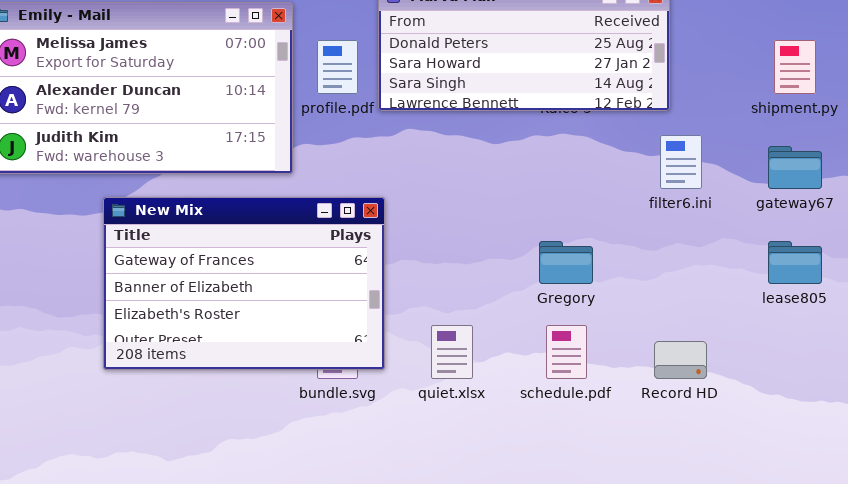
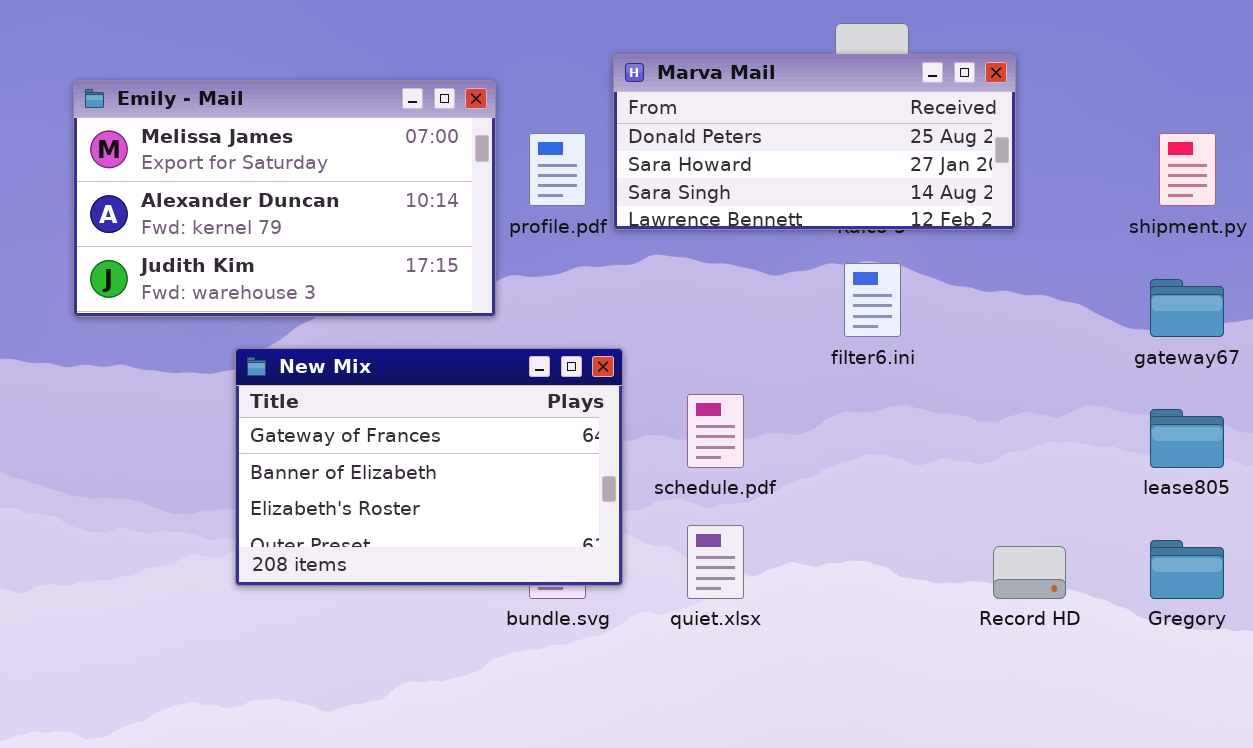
filter6.ini: [660,135,702,189] -> [844,263,901,337], moved
Gregory: [539,241,593,284] -> [1150,540,1224,599], moved
schedule.pdf: [546,325,587,379] -> [687,394,744,468], moved

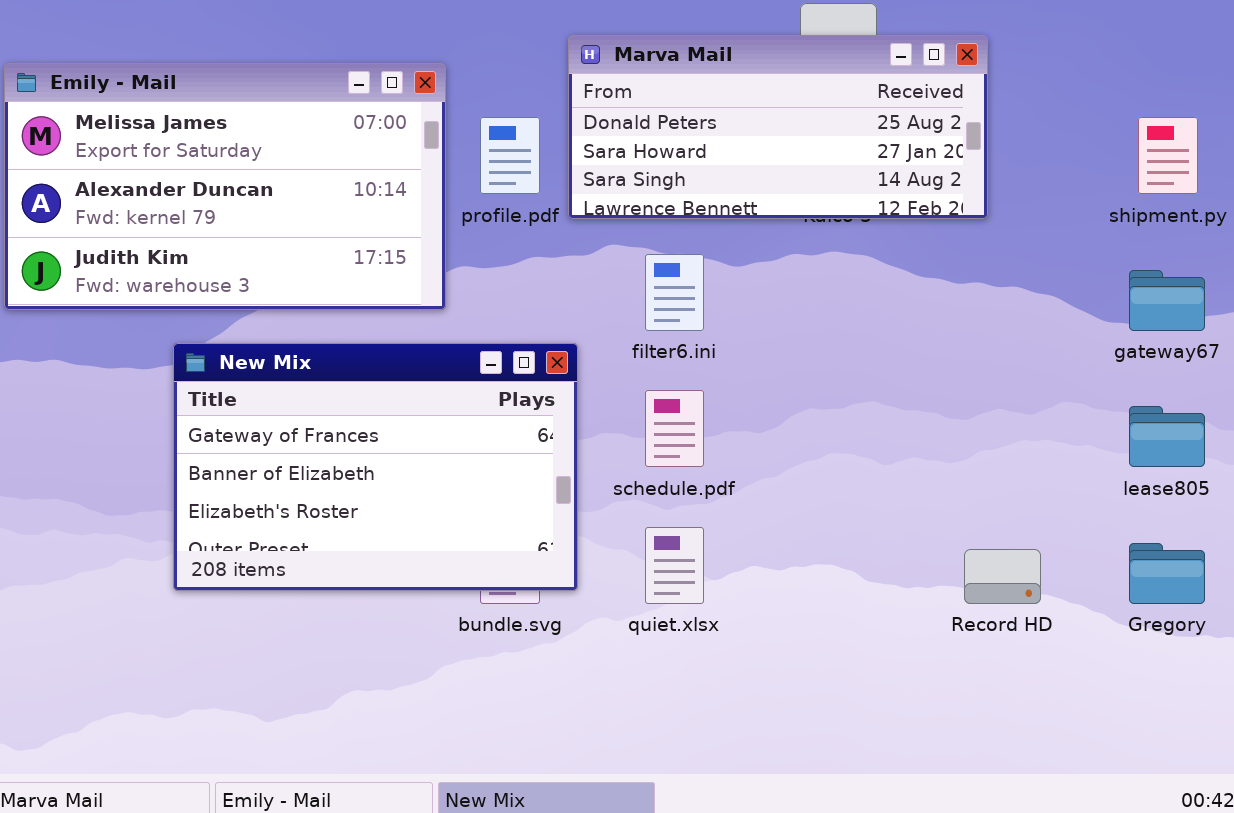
filter6.ini: [844,263,901,337] -> [645,254,704,331], moved

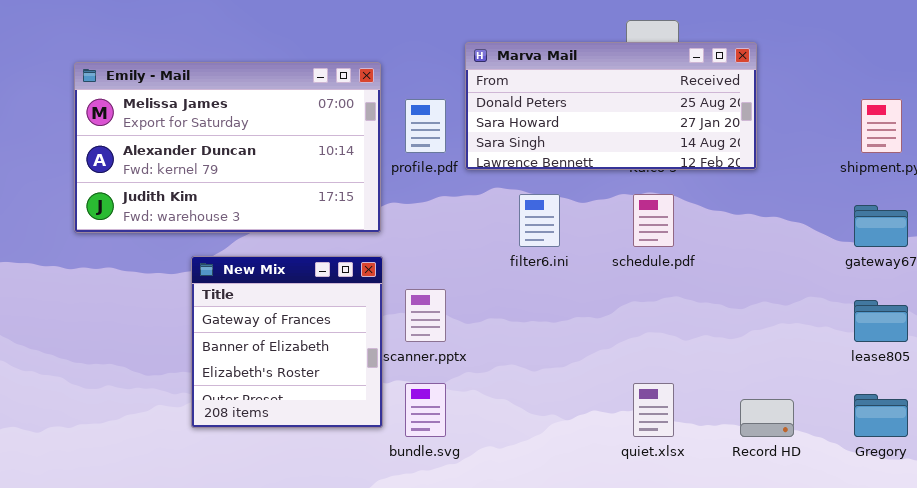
New Mix: [173,343,578,591] -> [191,256,383,428], resized
schedule.pdf: [645,390,704,467] -> [633,194,674,247], moved
quiet.xlsx: [645,527,704,604] -> [633,383,674,437], moved

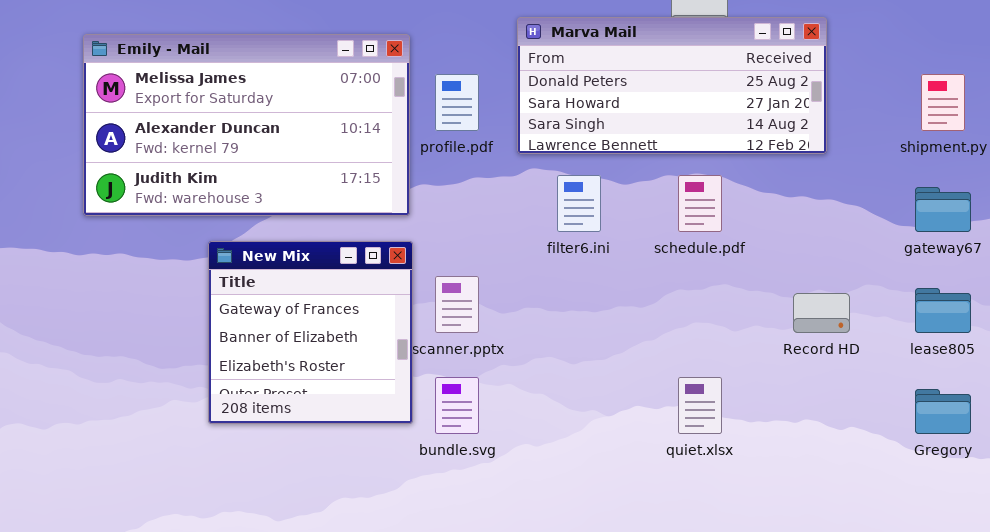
Marva Mail: [465,42,757,170] -> [517,17,827,154], moved
Record HD: [740,399,794,437] -> [793,293,850,333], moved

